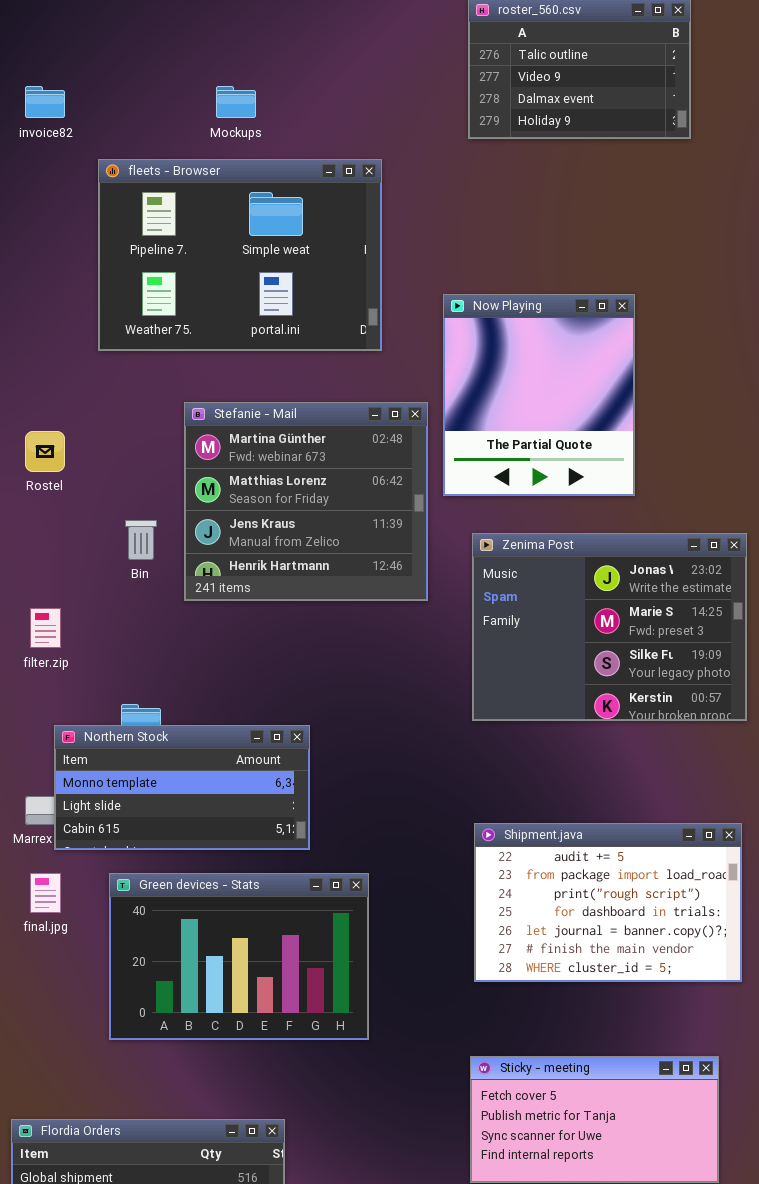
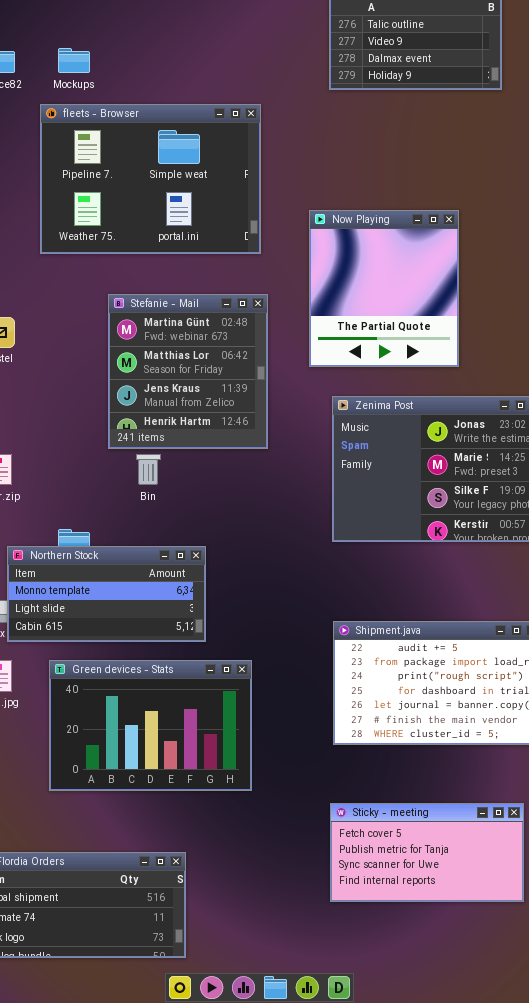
Mockups: [216,86,256,118] -> [58,48,90,73], moved
Stefanie - Mail: [184,402,428,601] -> [108,294,268,449], resized
Bin: [125,520,157,560] -> [136,454,161,485], moved

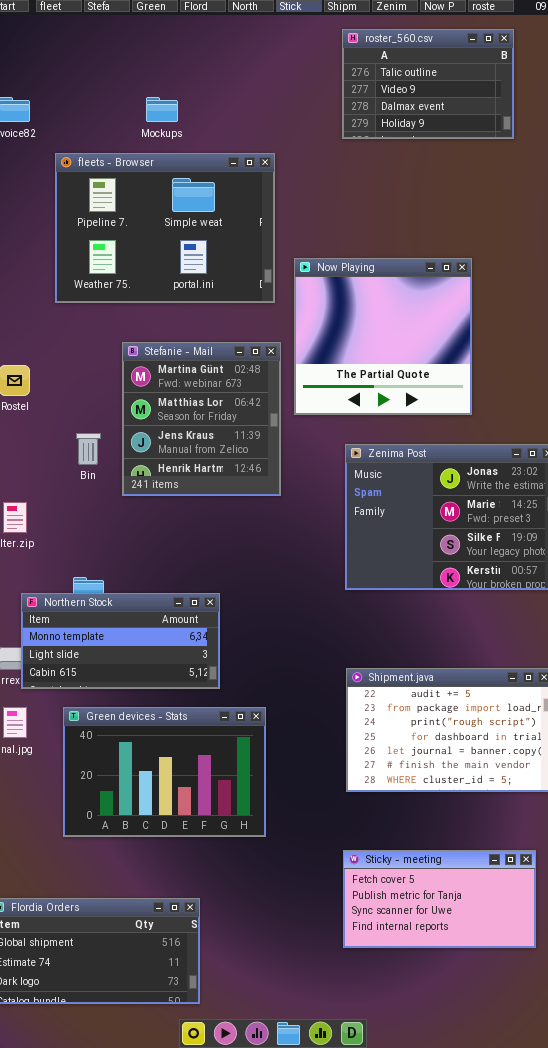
Mockups: [58,48,90,73] -> [146,97,178,122], moved
Now Playing: [309,210,459,367] -> [294,258,472,415], resized
Bin: [136,454,161,485] -> [76,433,101,465], moved

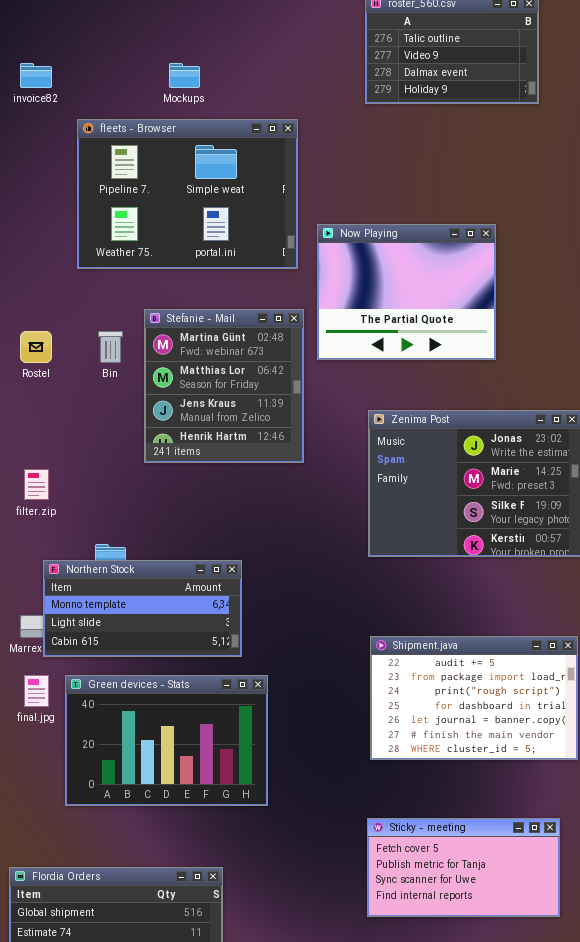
Now Playing: [294,258,472,415] -> [317,224,496,360], resized
Bin: [76,433,101,465] -> [98,331,123,363], moved
Green devices - Stats: [63,707,266,837] -> [65,675,268,806], moved

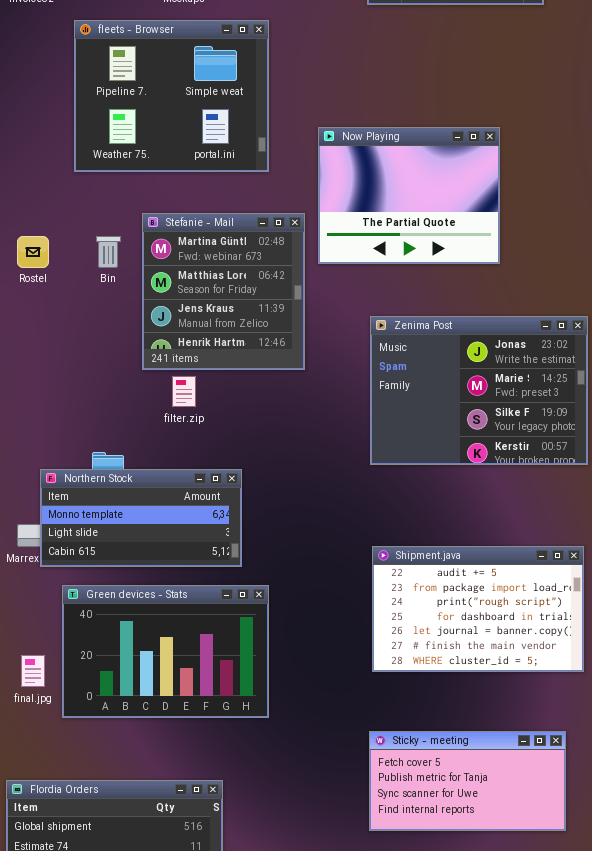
fleets - Browser: [77,119,298,269] -> [74,20,269,172], resized
filter.zip: [24,469,49,500] -> [172,376,196,407], moved
final.jpg: [24,675,49,707] -> [21,655,45,687], moved

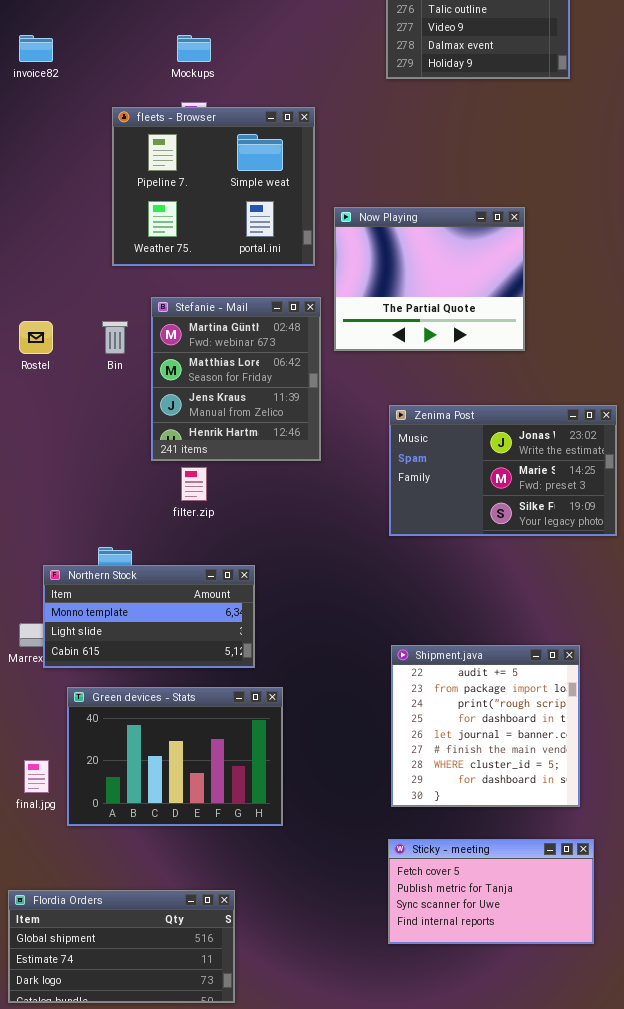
fleets - Browser: [74,20,269,172] -> [112,107,315,266], moved
Zenima Post: [370,316,588,465] -> [389,405,617,536], resized
Shipment.java: [372,546,584,672] -> [391,645,580,807], resized

